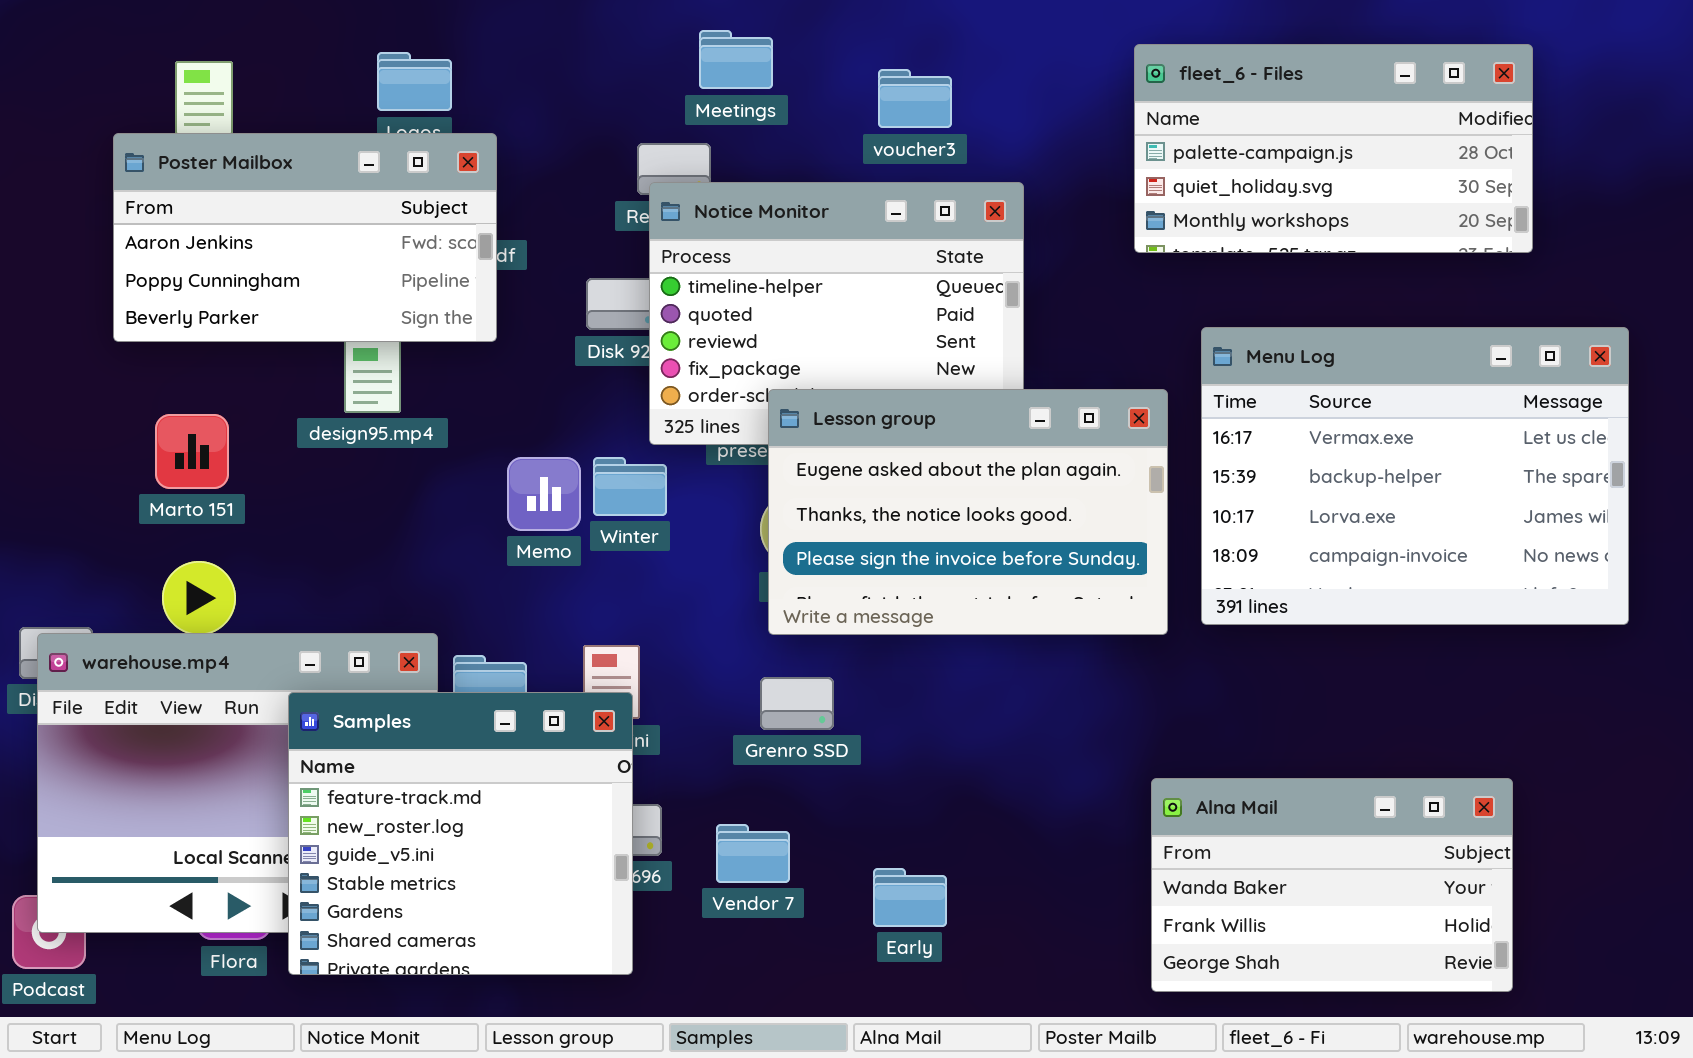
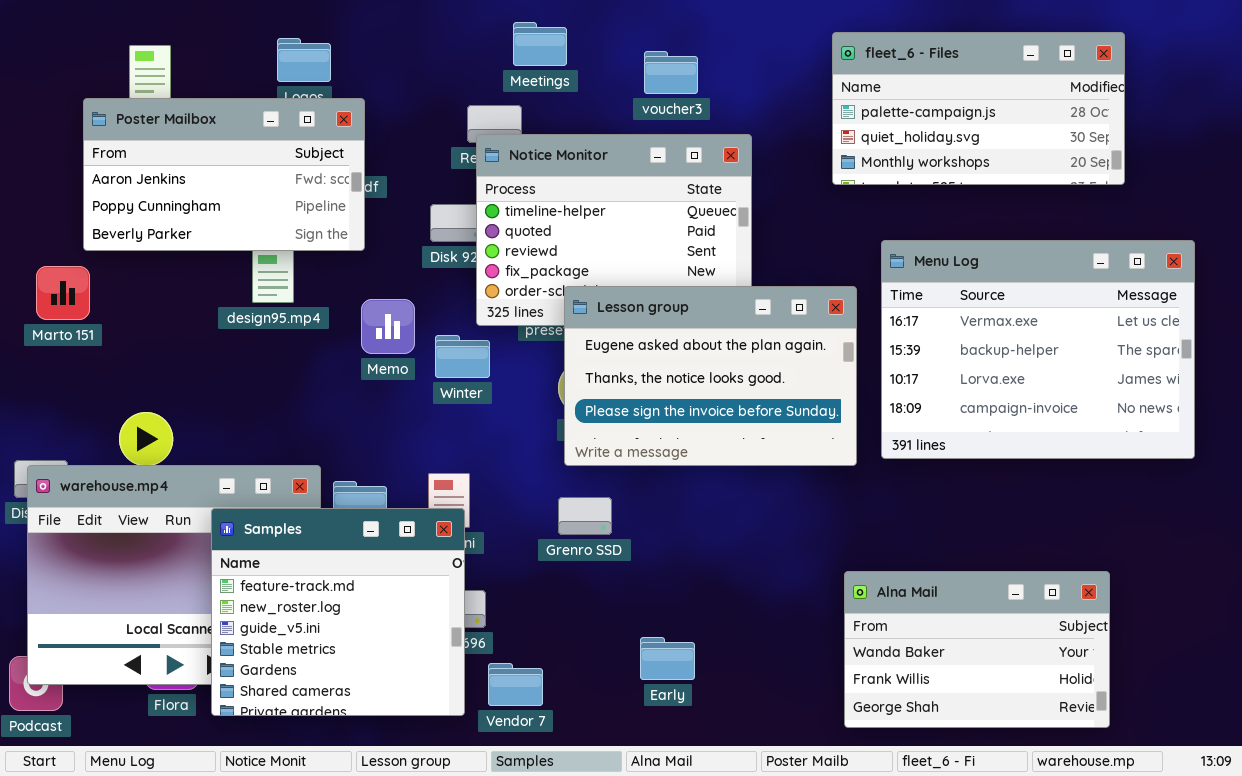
Marto 151: [155,414,229,489] -> [36,266,90,320], moved
Memo: [507,457,581,531] -> [361,299,415,354], moved
Vendor 7: [716,824,790,883] -> [488,663,543,706], moved

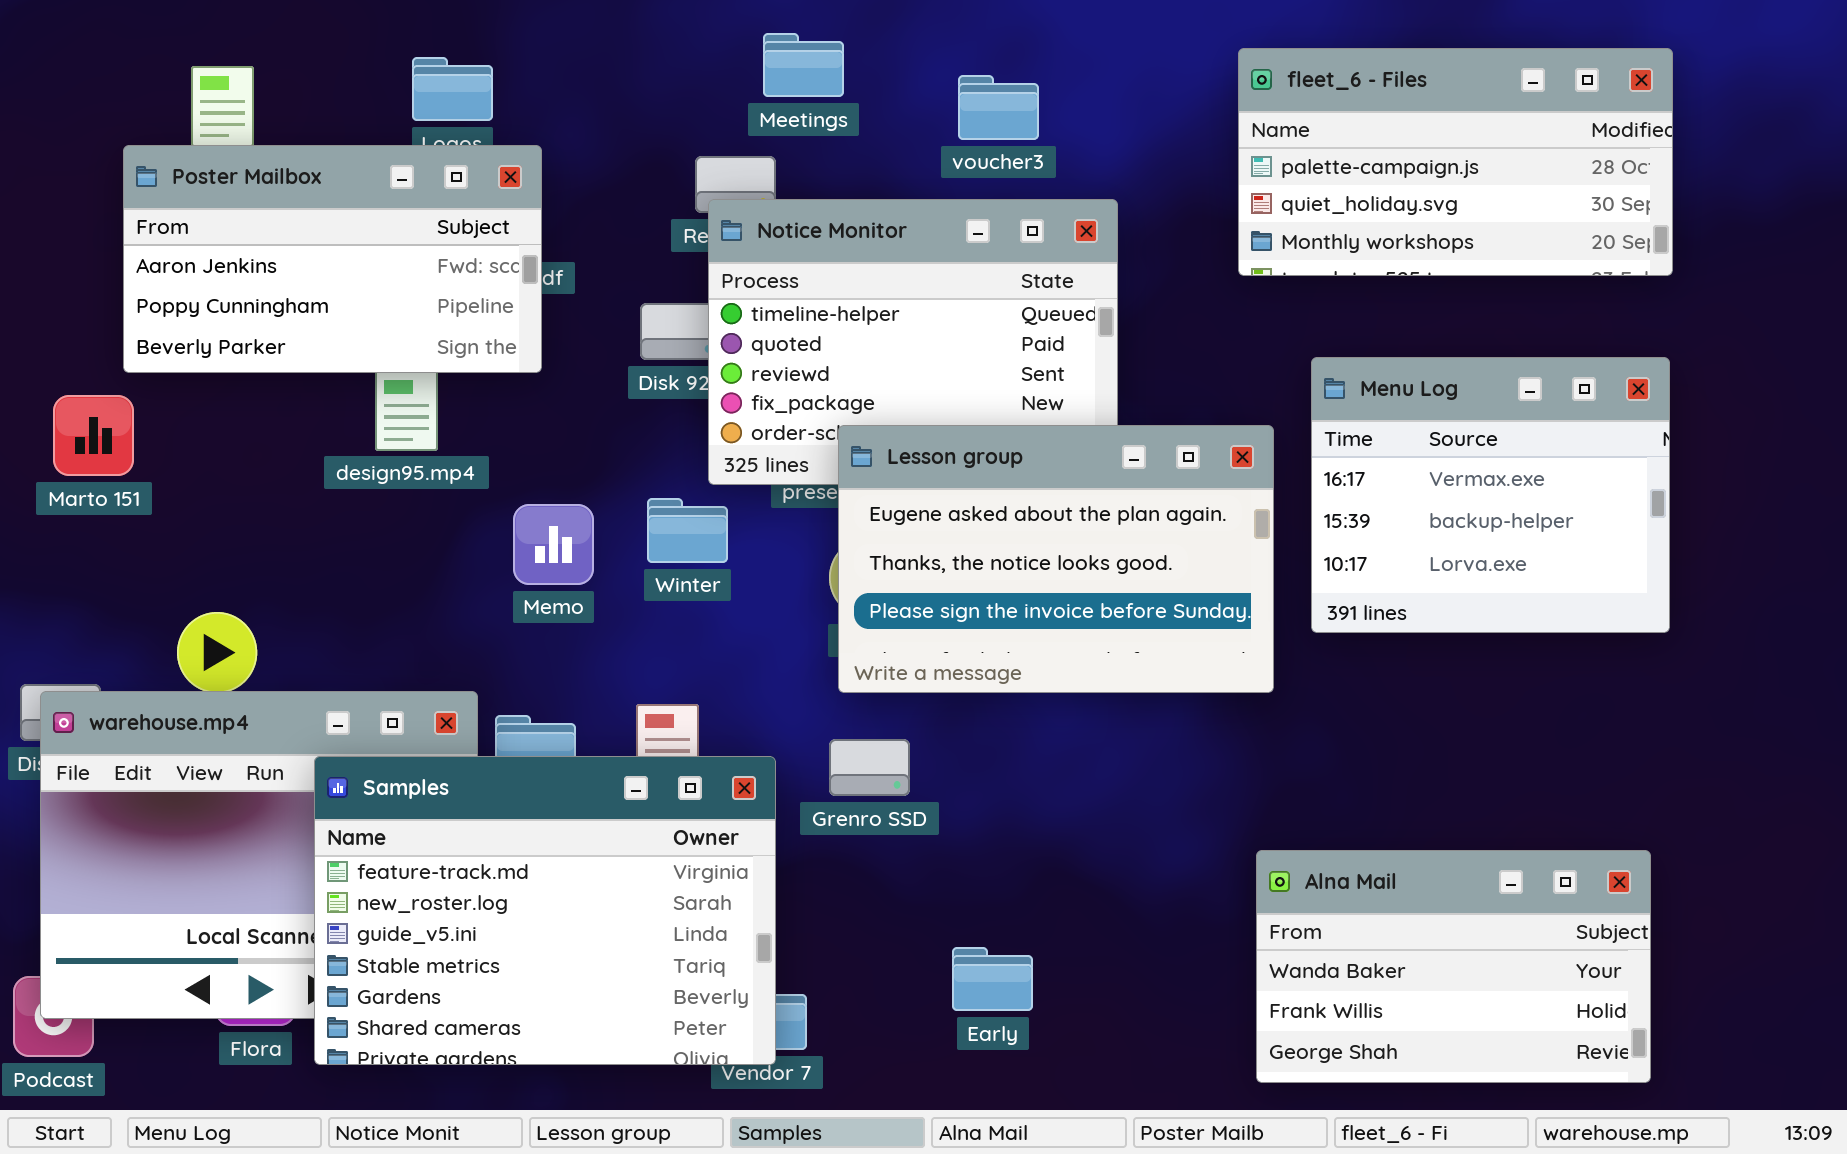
Menu Log: [881,240,1195,459] -> [1311,357,1670,633], resized
Memo: [361,299,415,354] -> [513,504,594,585], moved
Samples: [211,508,465,716] -> [314,756,776,1065], resized

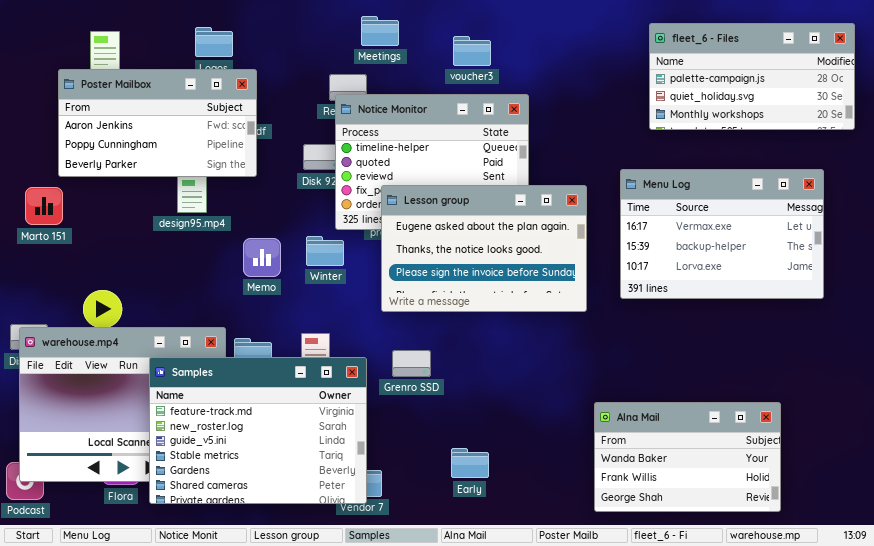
fleet_6 - Files: [1238,48,1673,276] -> [649,23,855,130], moved
Menu Log: [1311,357,1670,633] -> [620,169,824,299], resized
Lesson group: [838,425,1274,693] -> [381,185,587,312], moved

